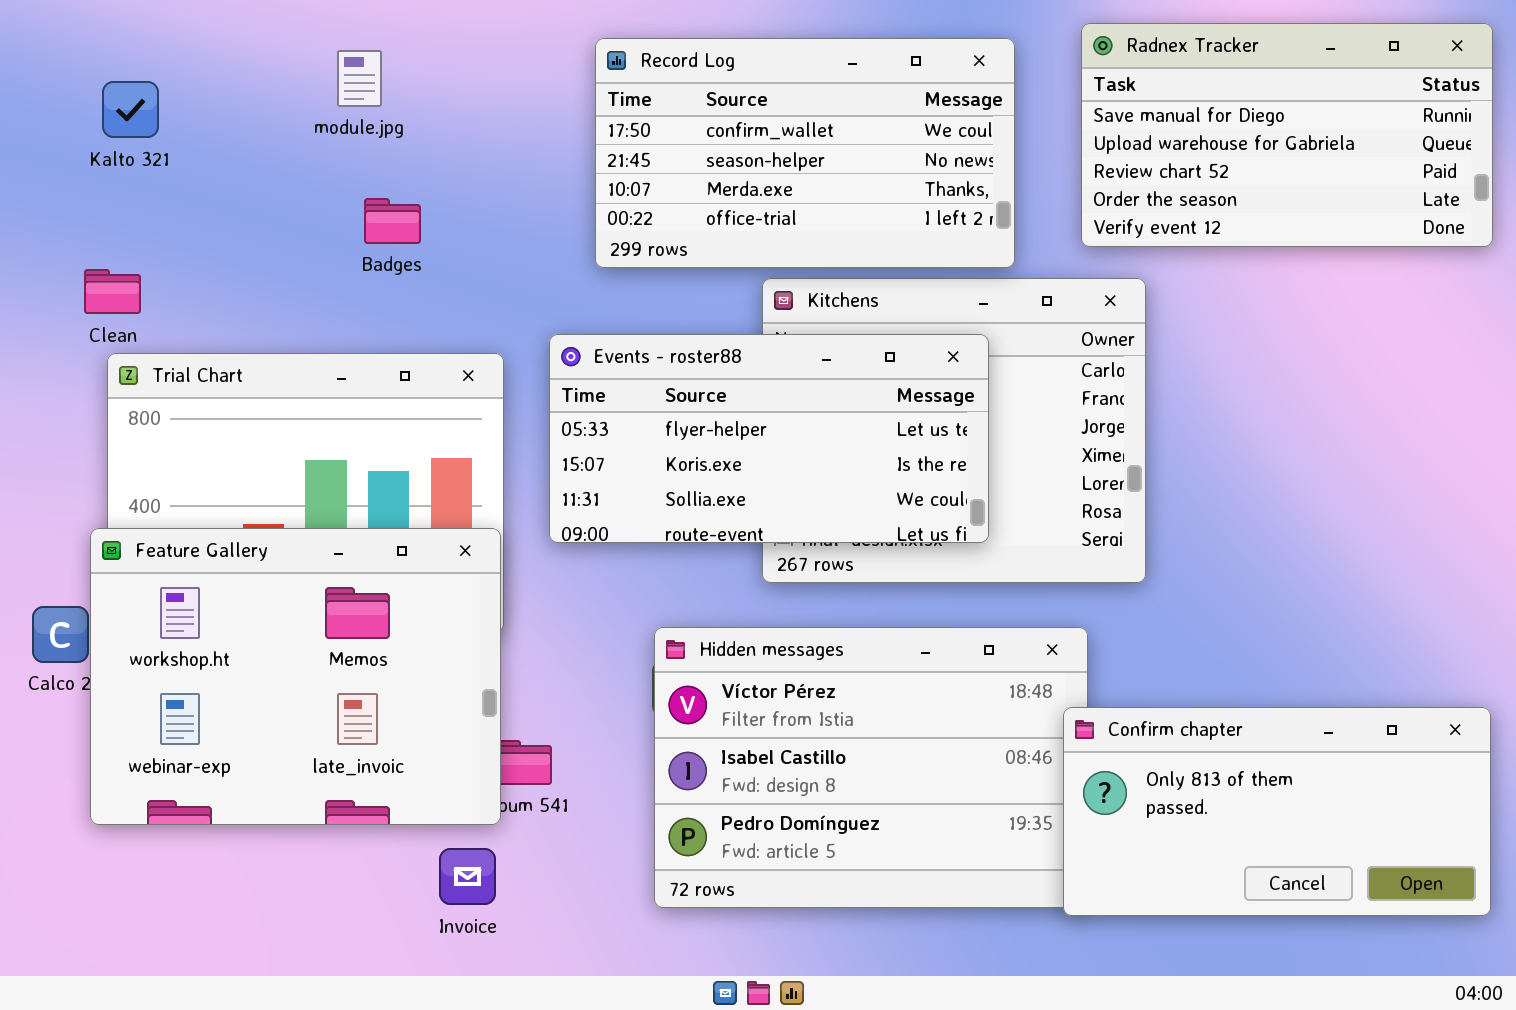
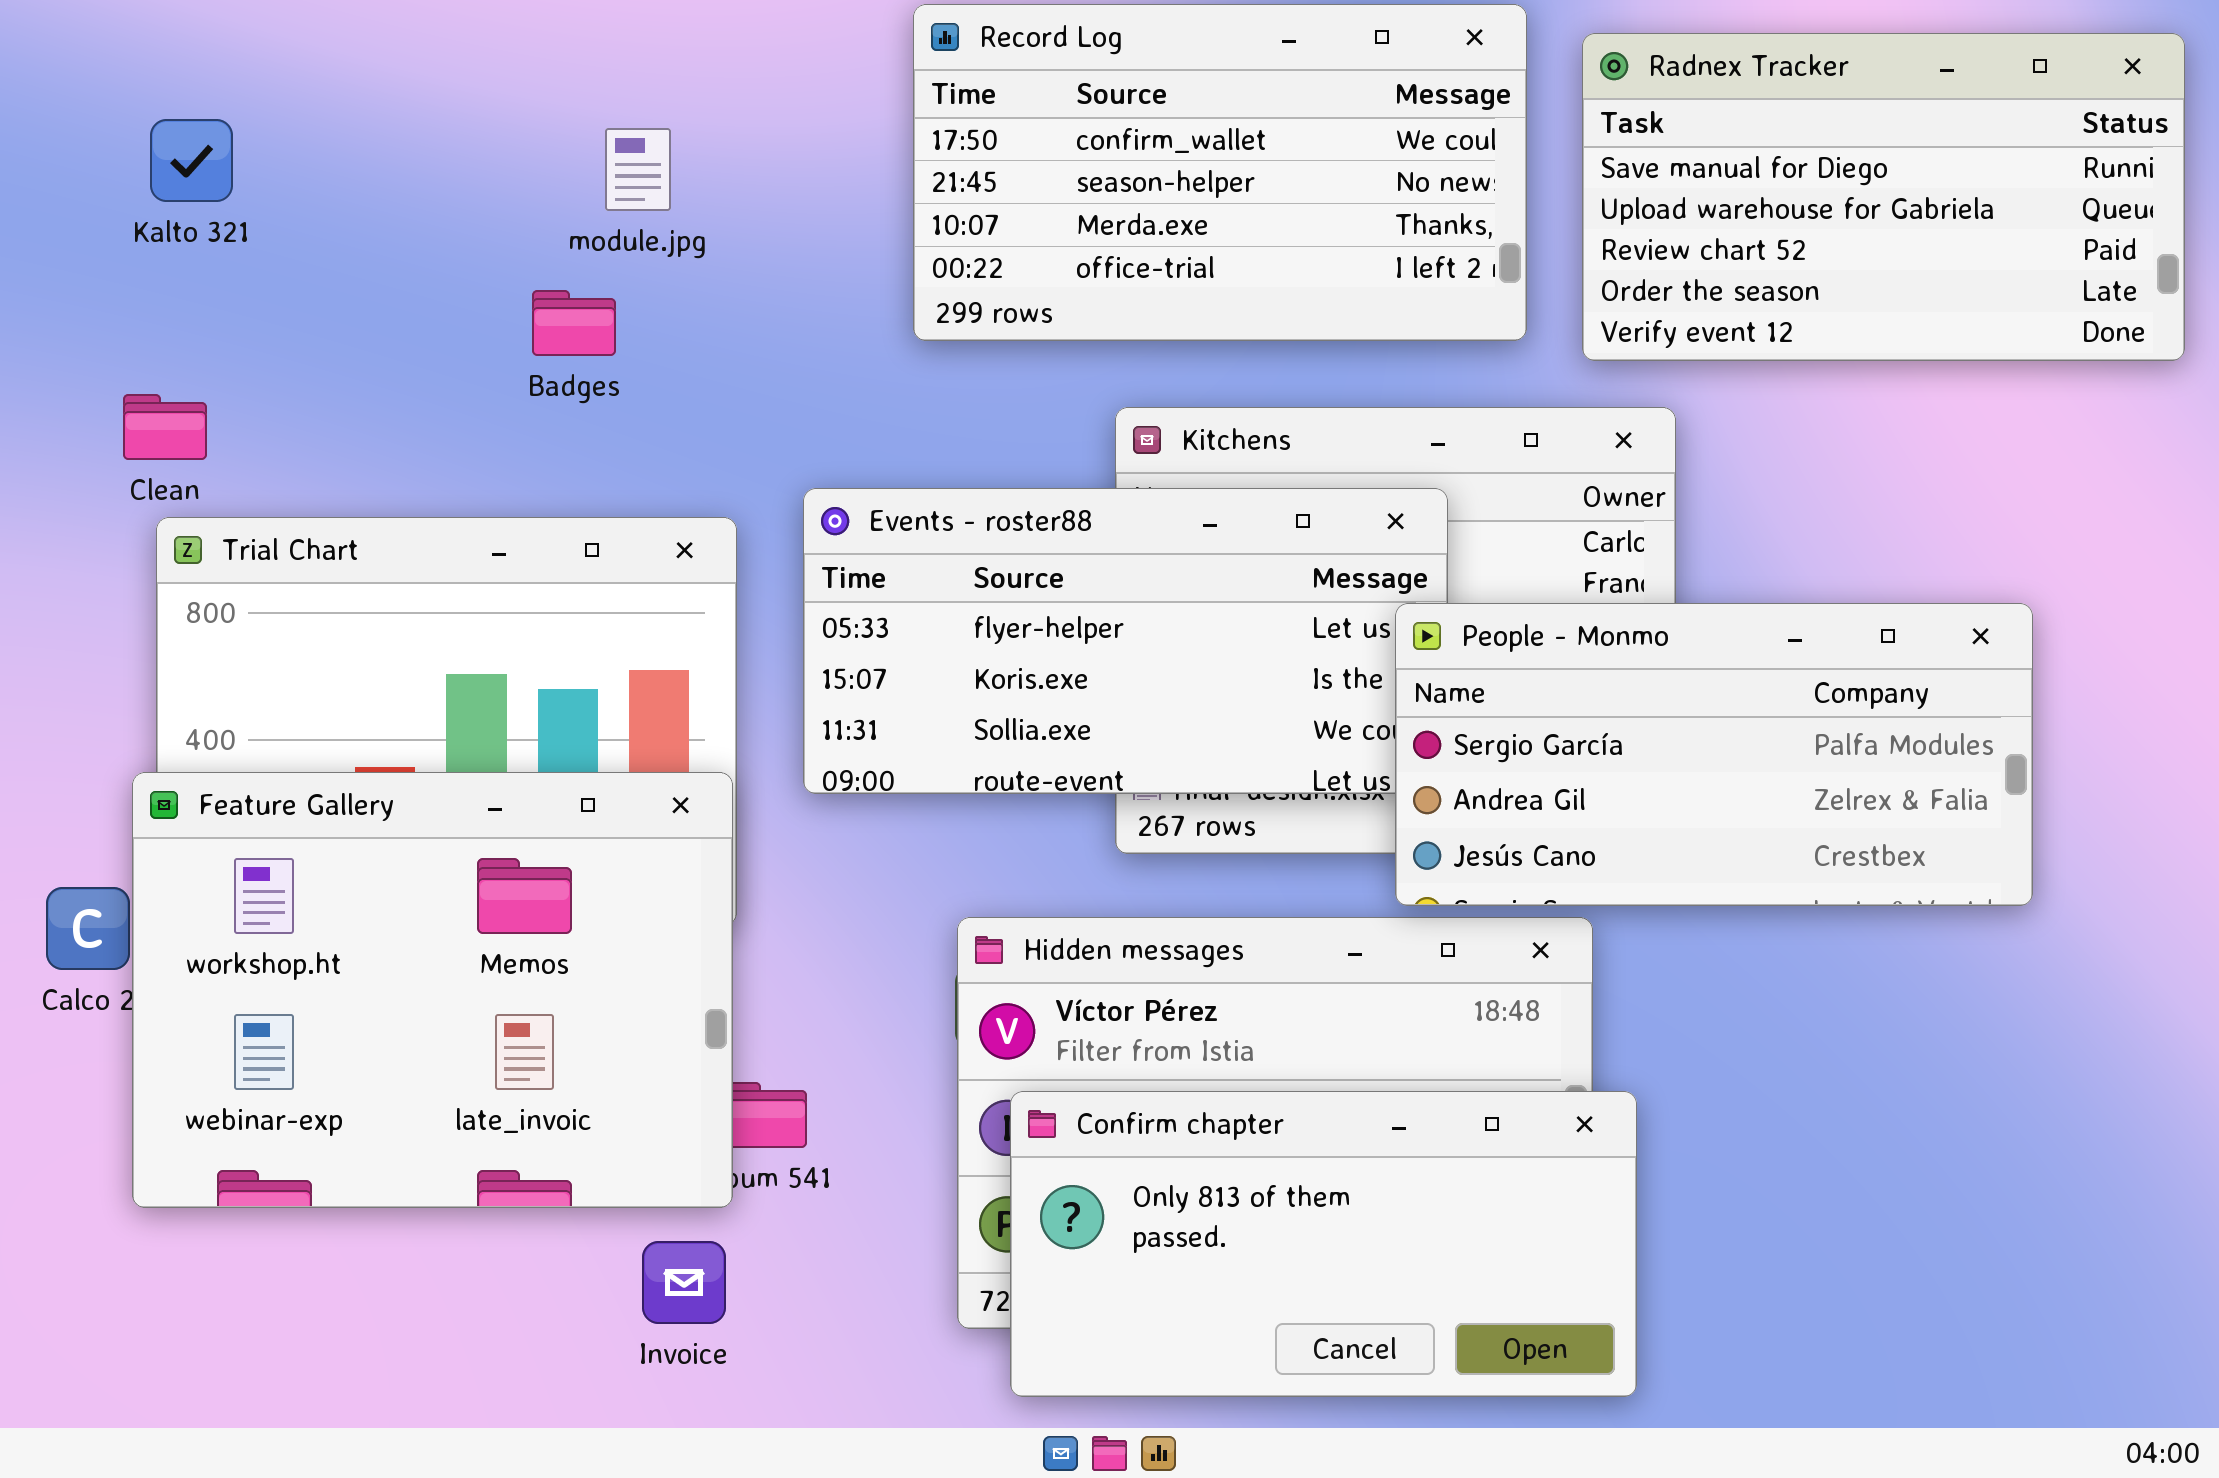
Record Log: [595,38,1015,268] -> [913,4,1527,341], moved
module.jpg: [337,50,382,107] -> [605,128,671,211], moved
People - Monmo: none -> [1395,603,2033,906], opened
Confirm chapter: [1063,707,1491,916] -> [1010,1091,1637,1397], moved

